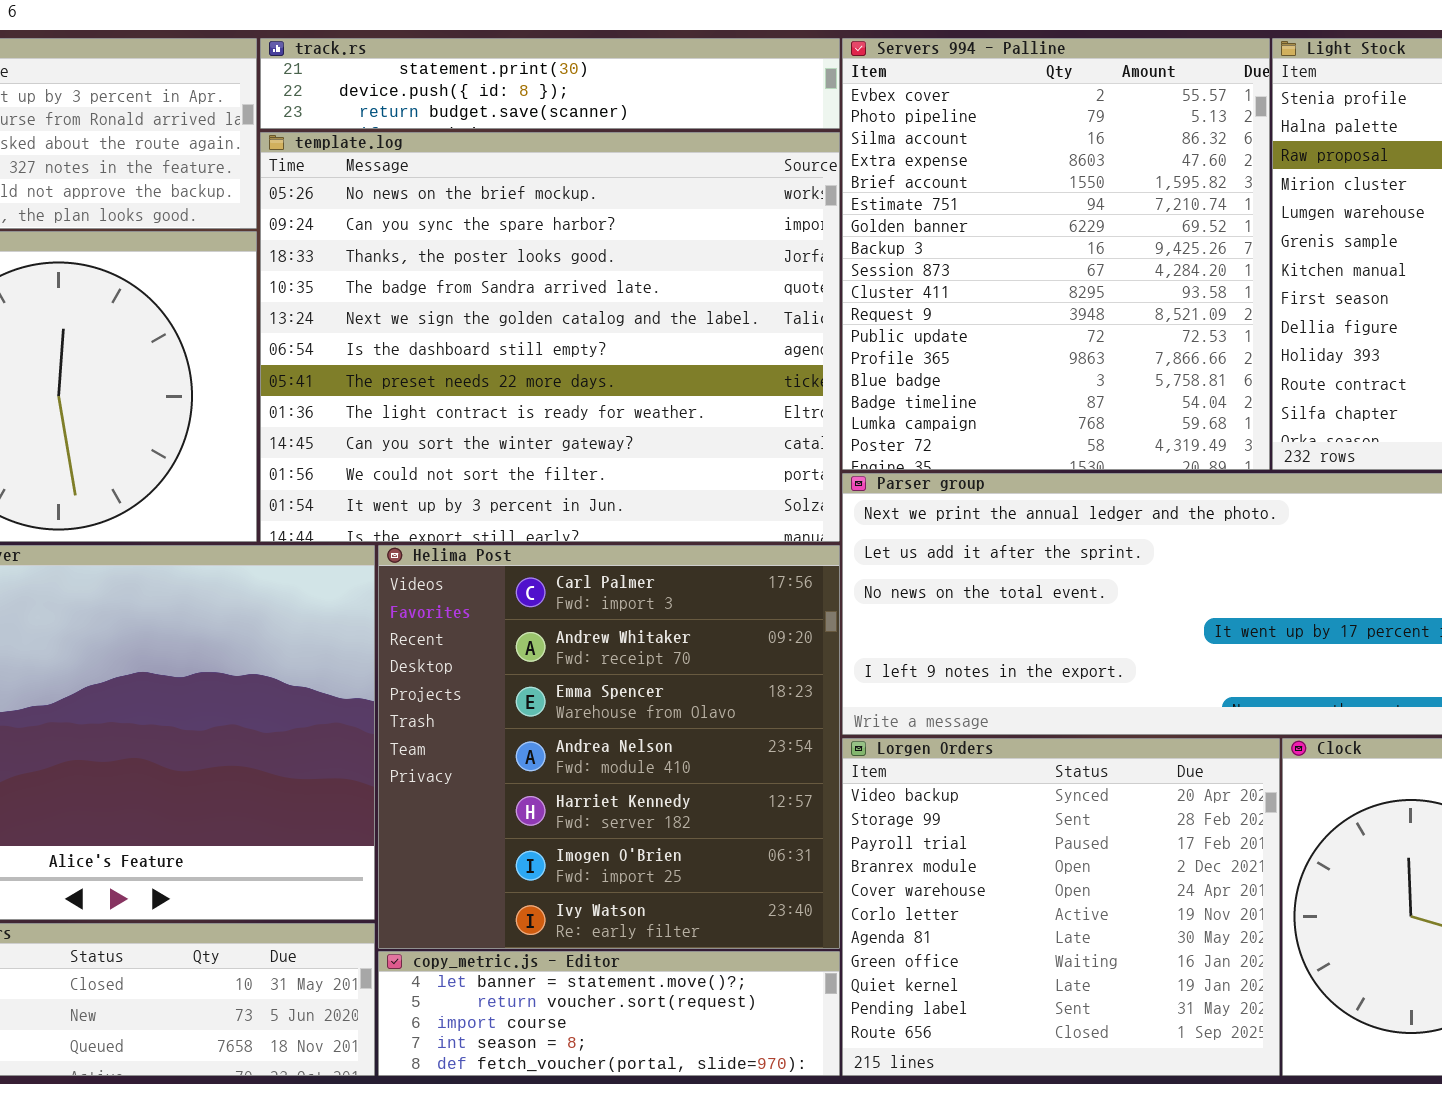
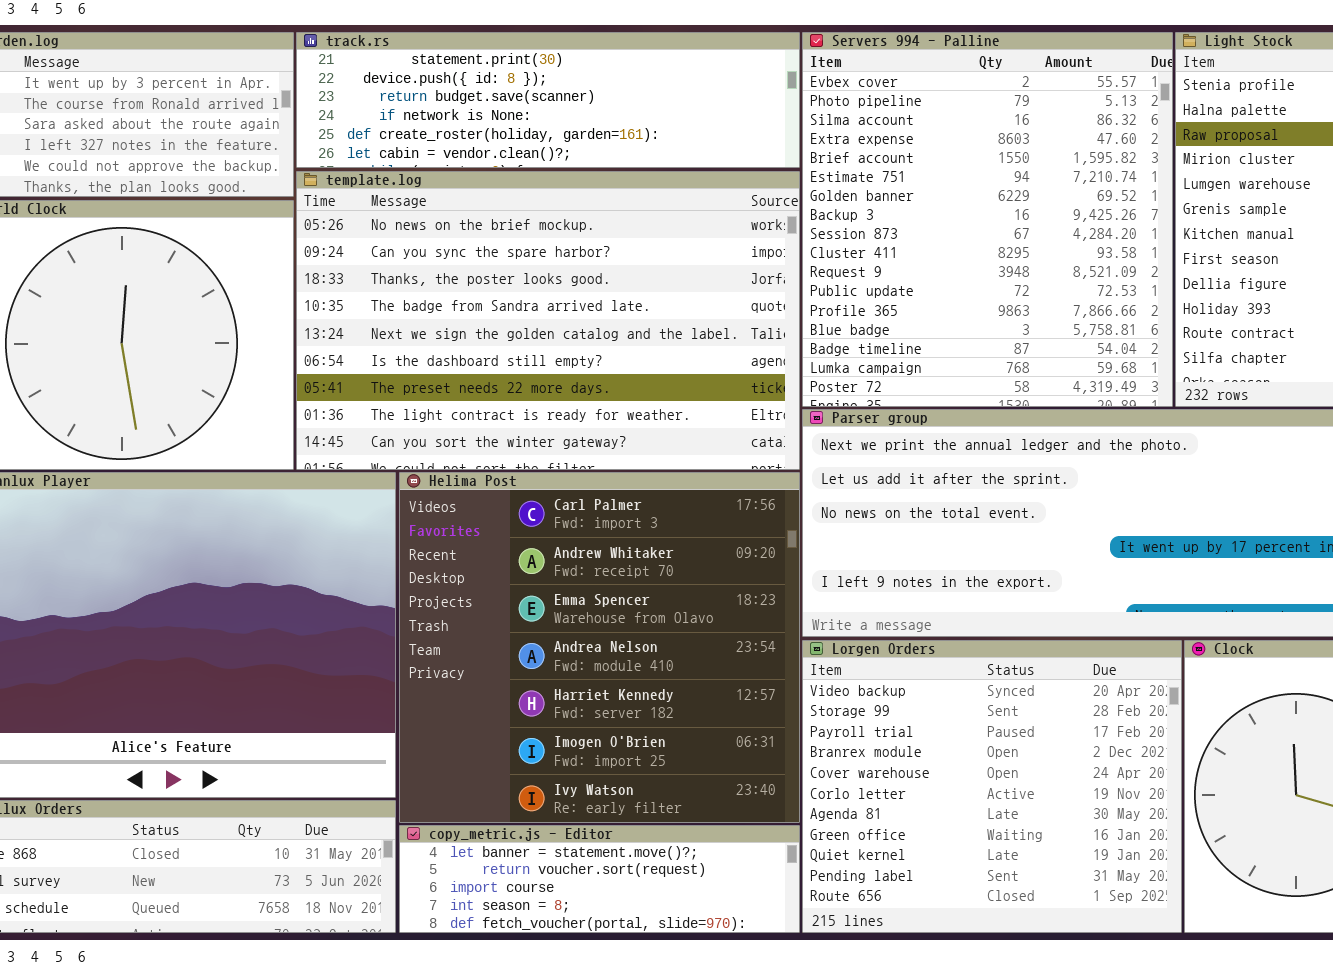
track.rs: [260,38,840,129] -> [296,32,800,168], resized
template.log: [260,132,840,542] -> [296,171,800,470], resized

